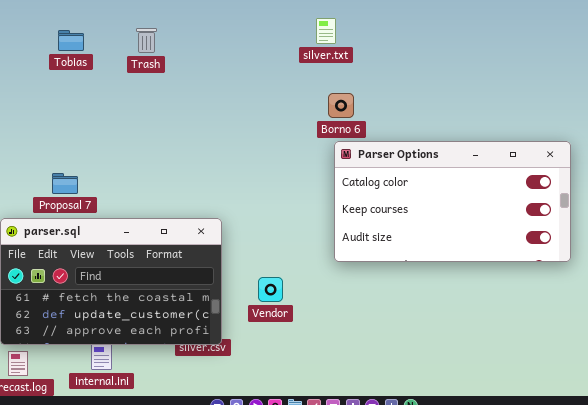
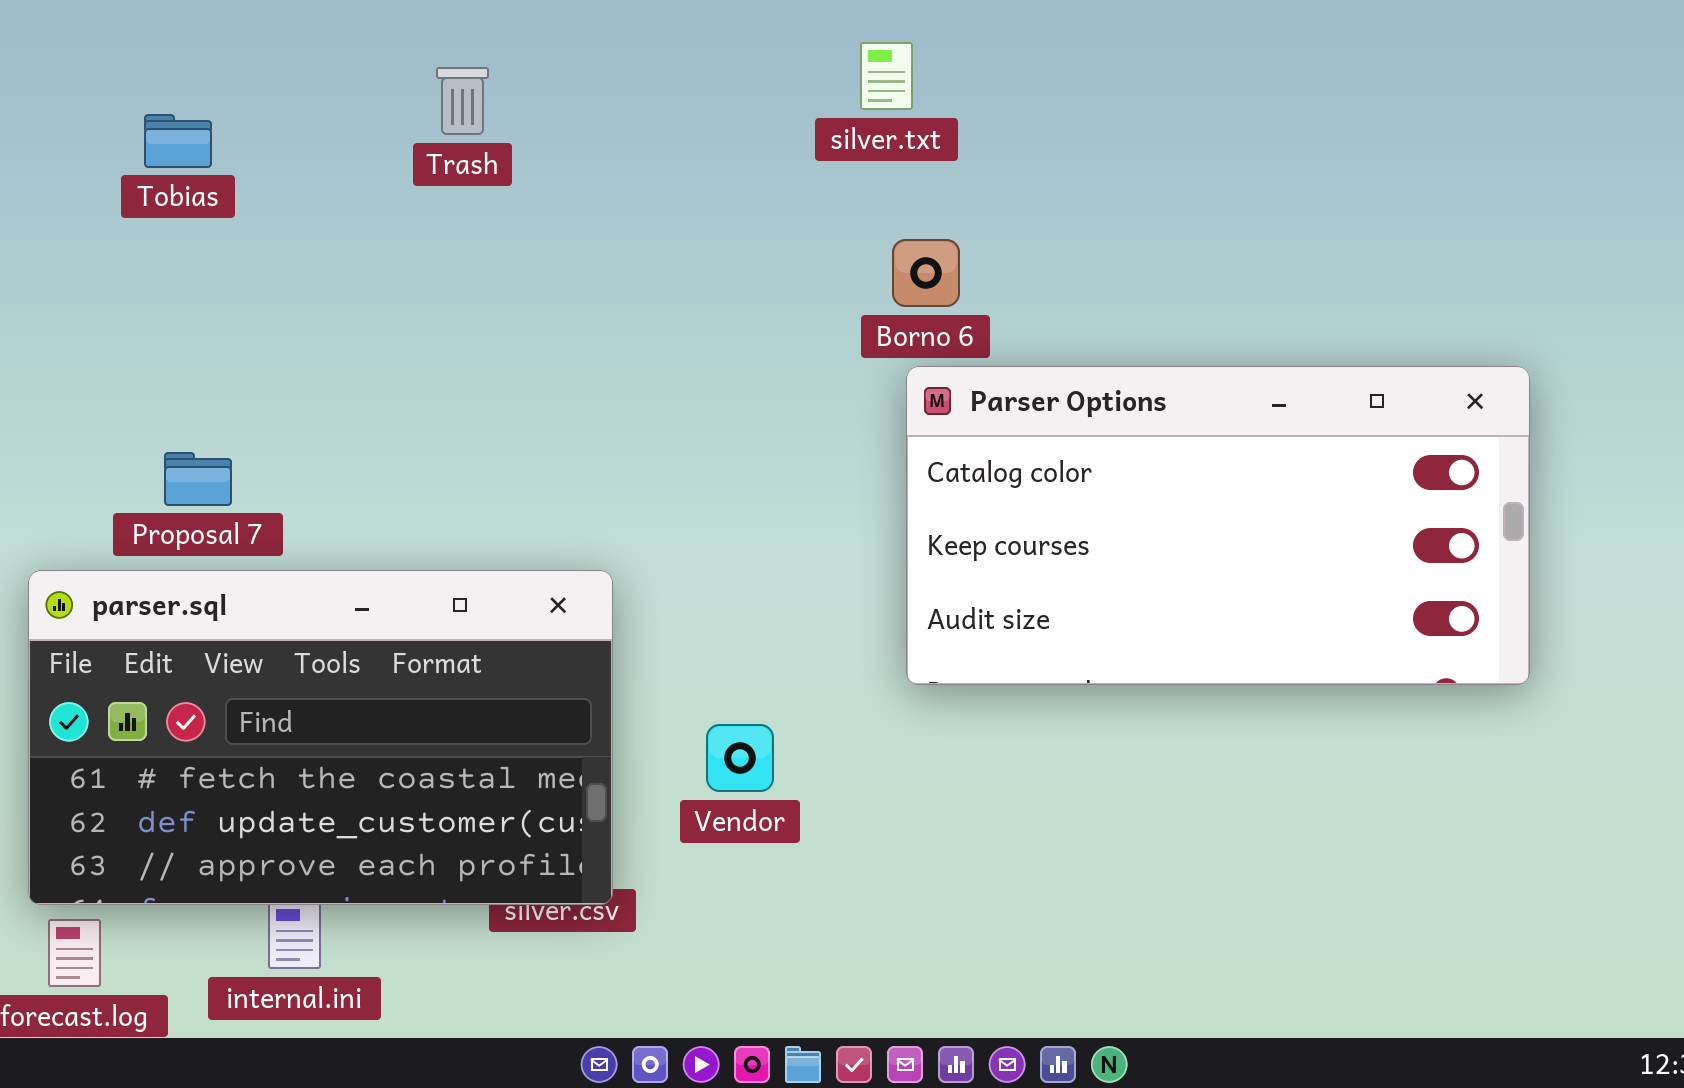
Trash: [136,28,157,53] -> [436,67,489,135], moved
Tobias: [58,30,84,51] -> [144,114,212,168], moved

